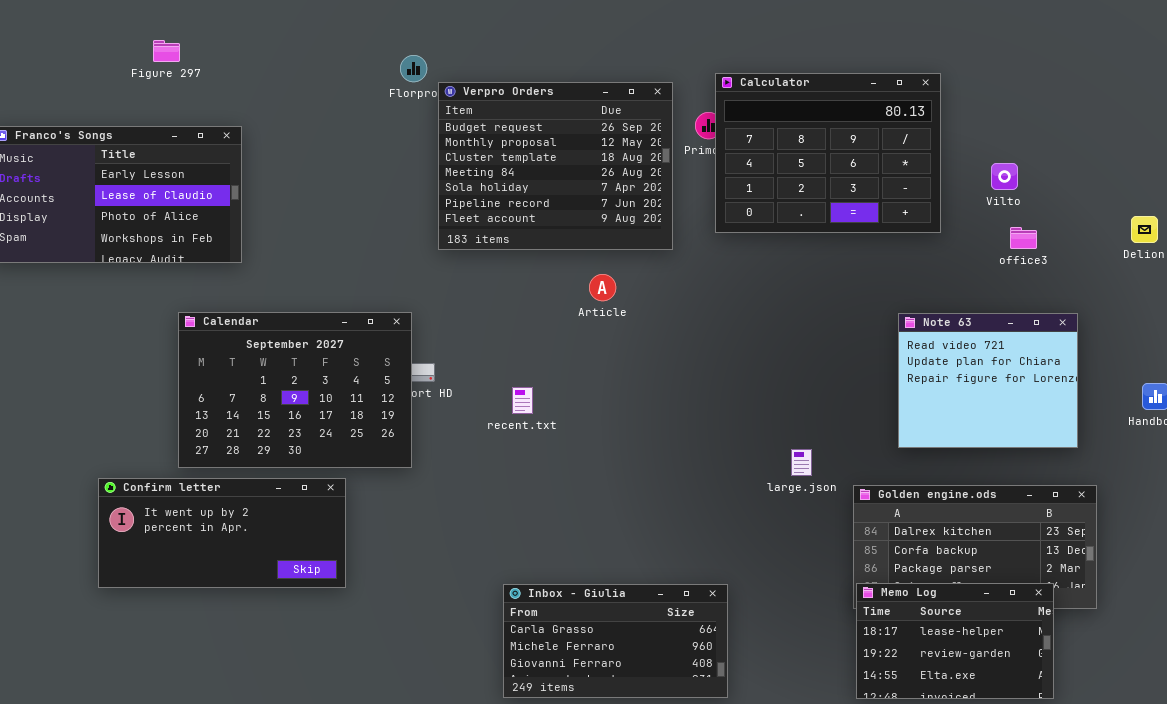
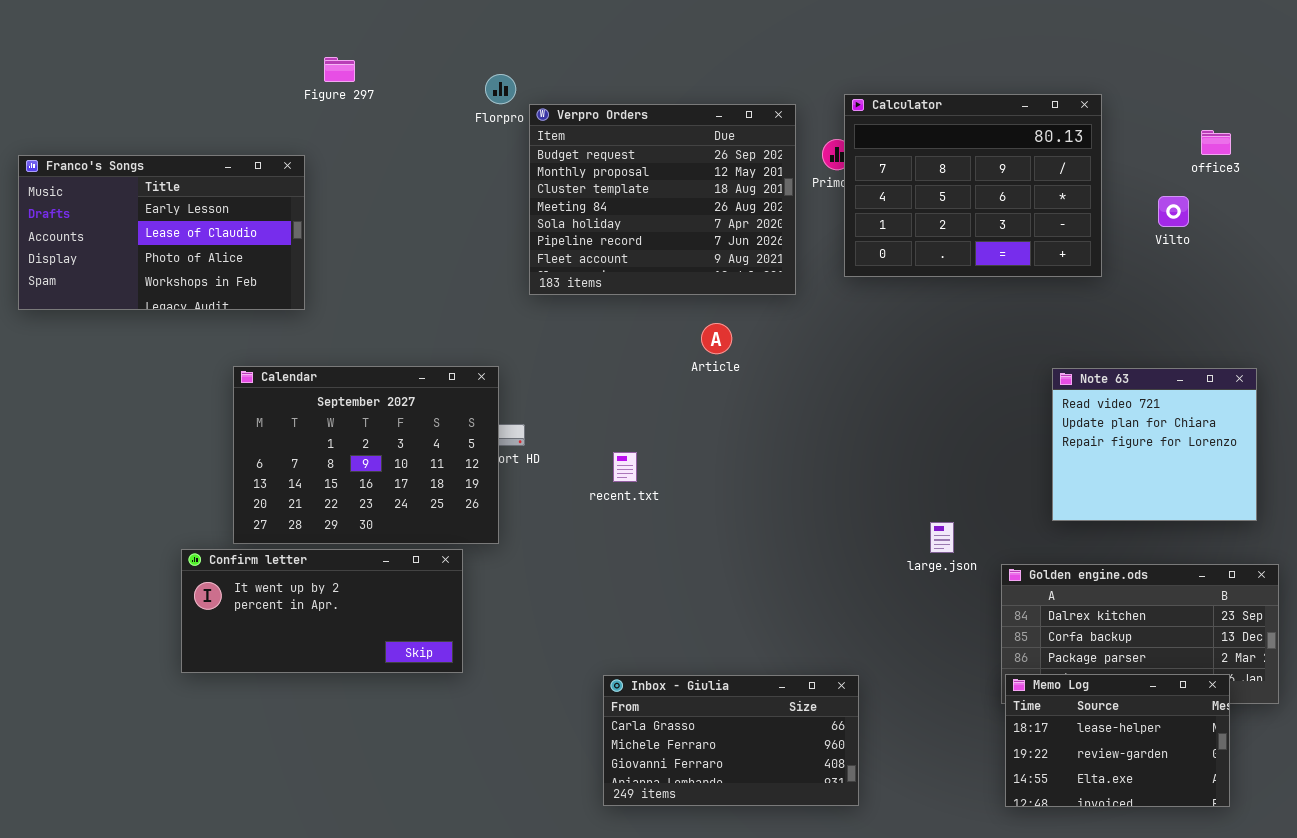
Figure 297: [153,40,180,62] -> [324,57,355,82], moved
office3: [1010,227,1037,249] -> [1201,130,1231,155], moved
Confirm letter: [98,478,346,588] -> [181,549,463,673], moved

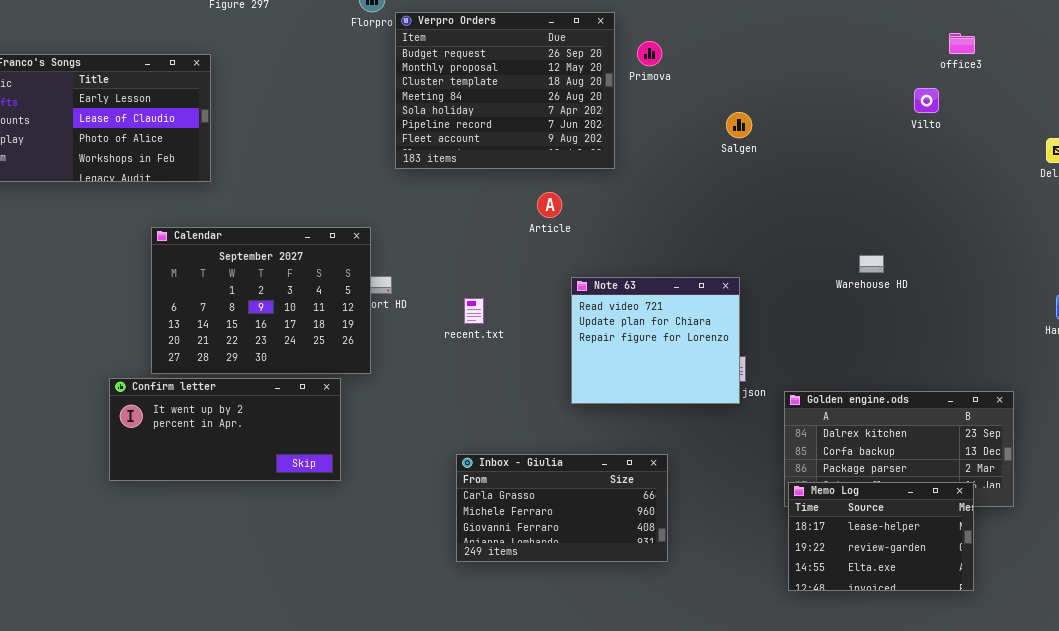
Calculator: [844,94,1102,277] -> none, closed
Note 63: [1052,368,1257,521] -> [571,277,740,404], moved
Inbox - Giulia: [603,675,859,806] -> [456,454,668,562], moved

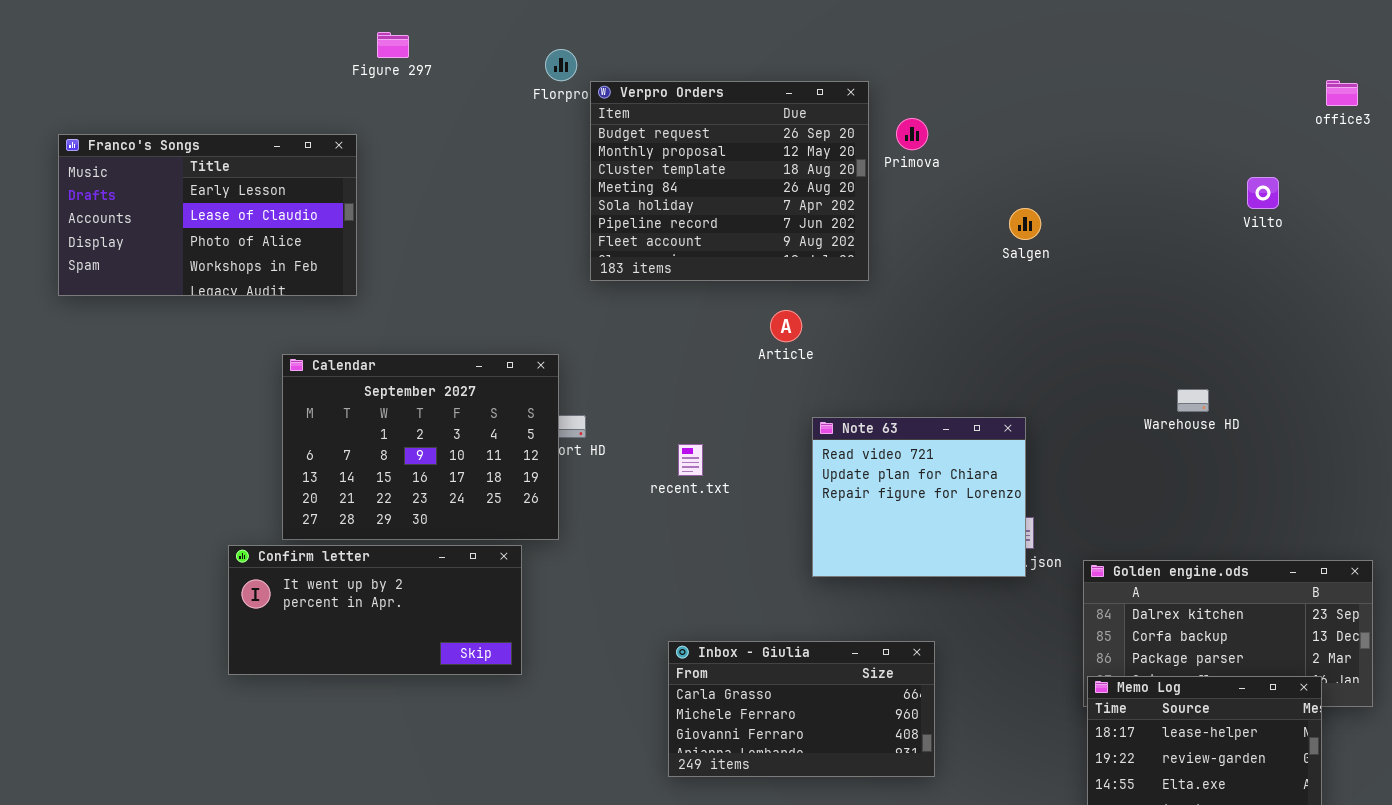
office3: [949,33,975,54] -> [1326,80,1358,106], moved

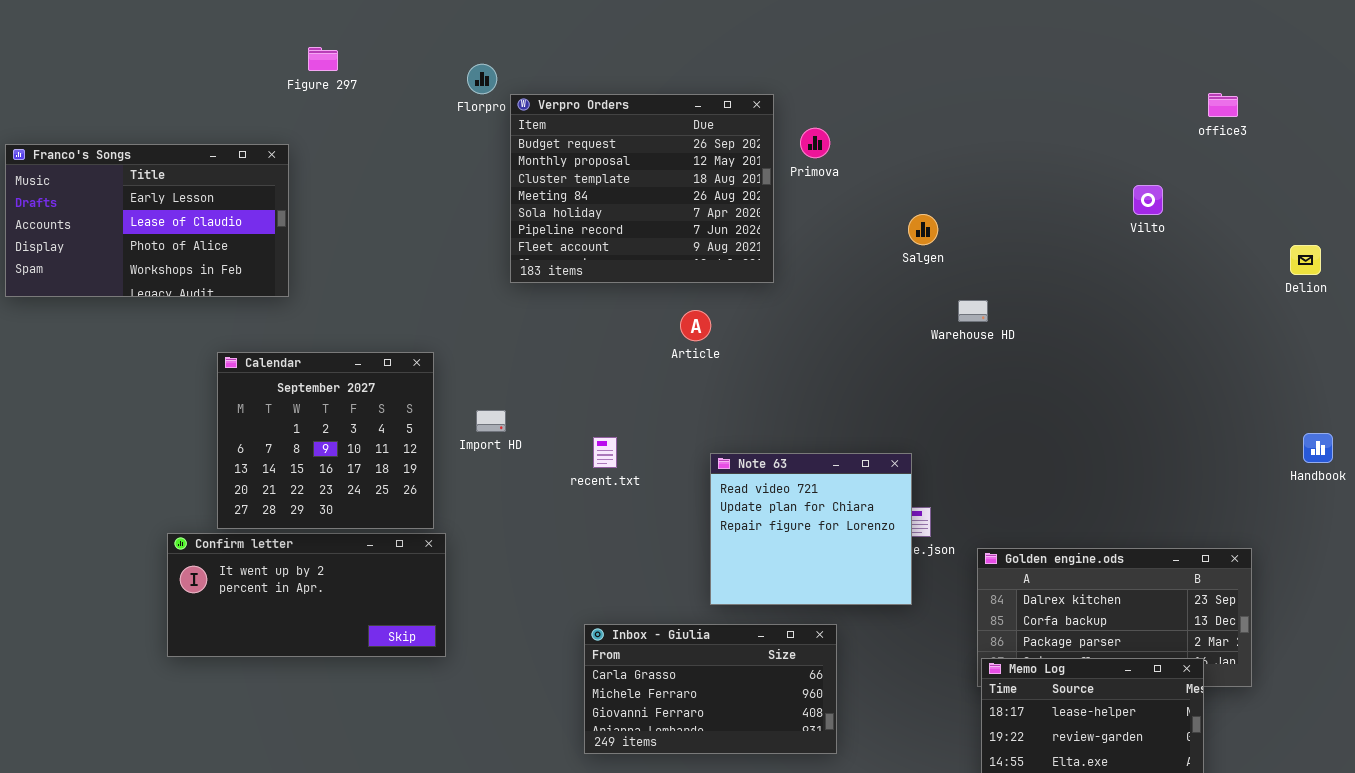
Calendar: [282,354,559,540] -> [217,352,434,529], resized
Warehouse HD: [1177,389,1209,412] -> [958,300,988,322], moved
Note 63: [812,417,1026,577] -> [710,453,912,605], moved

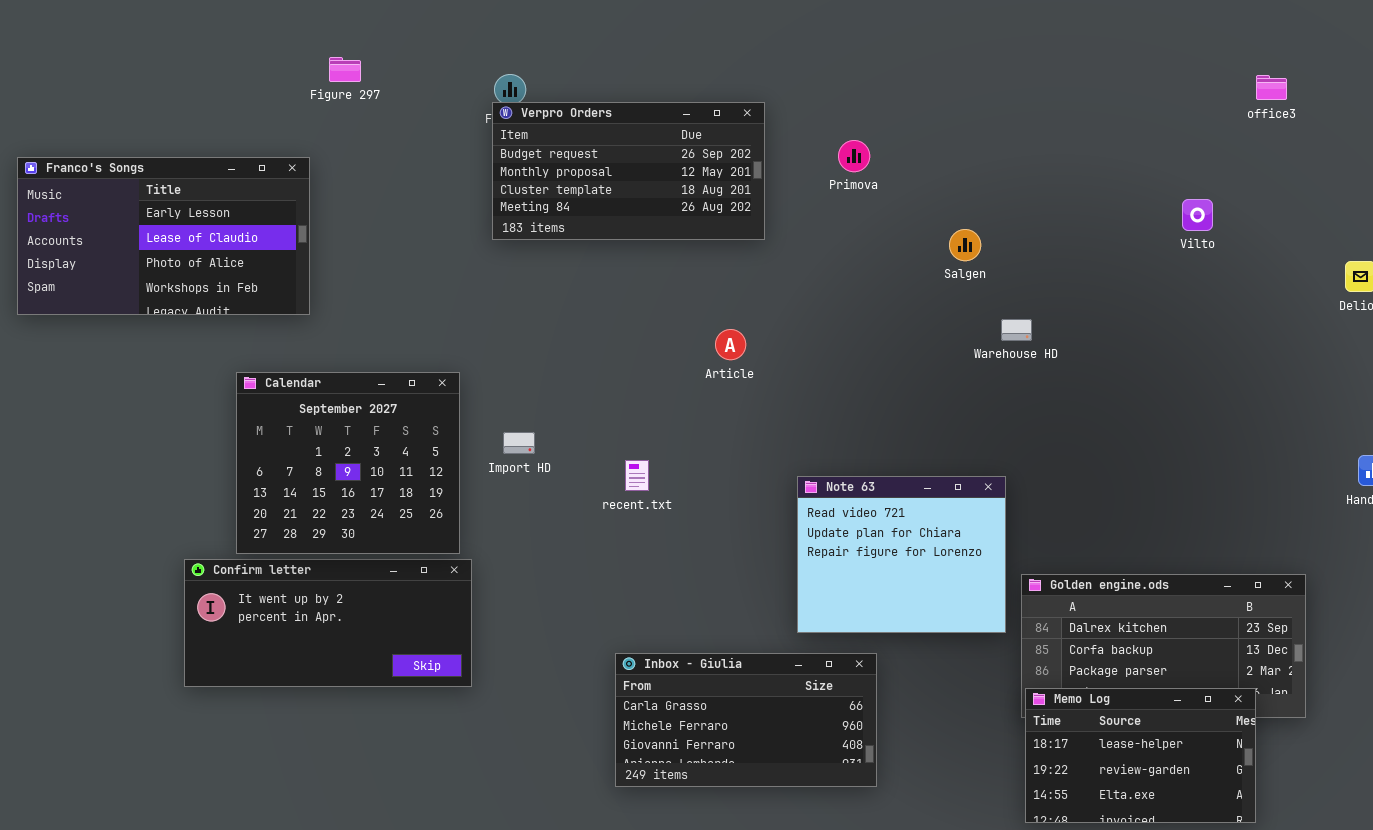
office3: [1208,93,1238,117] -> [1256,75,1287,100], moved
Verpro Orders: [510,94,774,283] -> [492,102,765,240], moved, resized
Note 63: [710,453,912,605] -> [797,476,1006,633], moved

